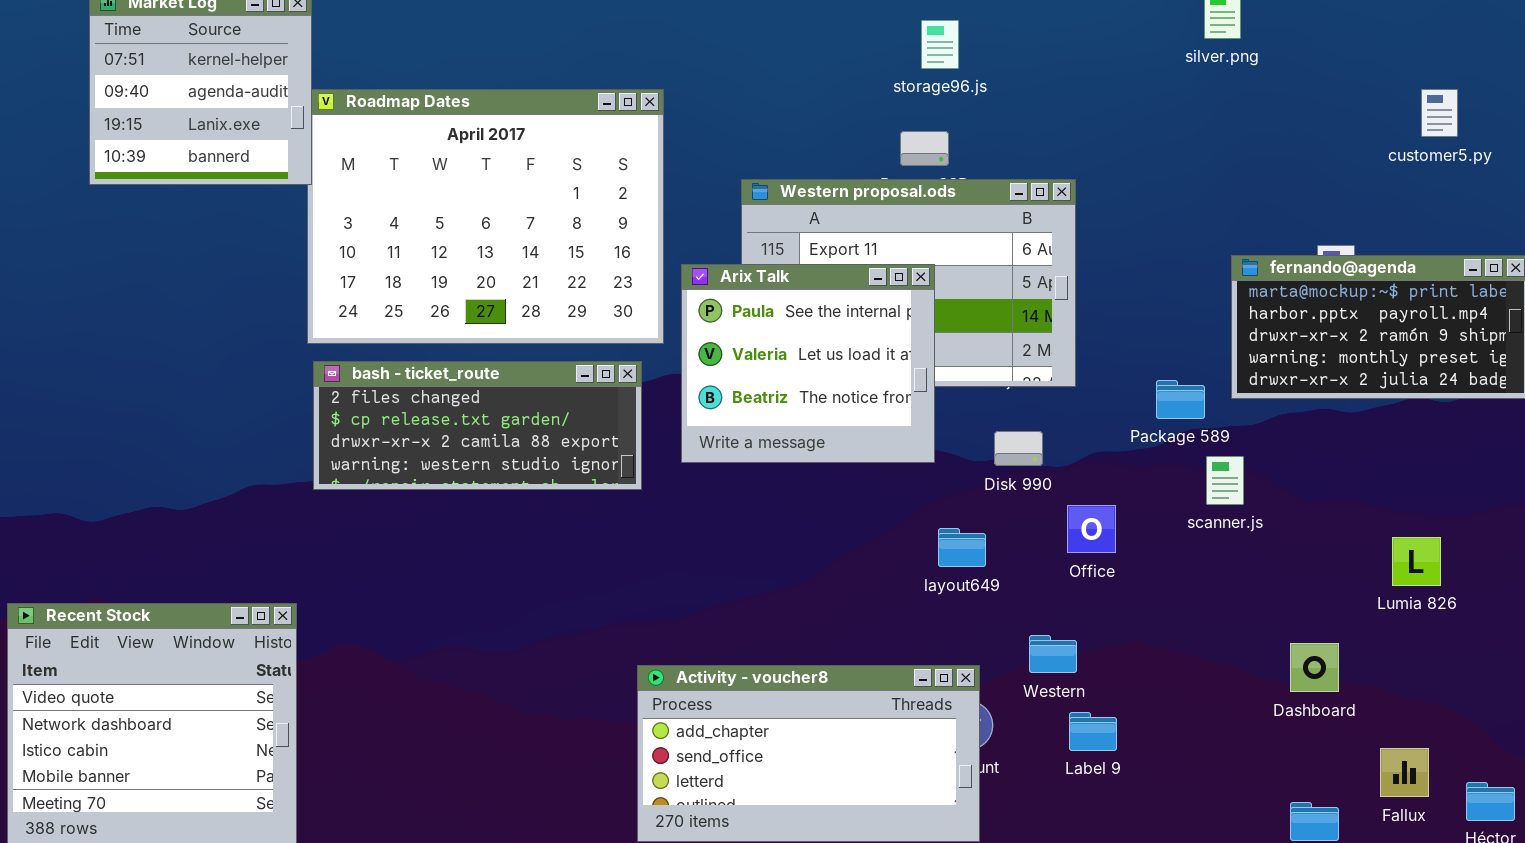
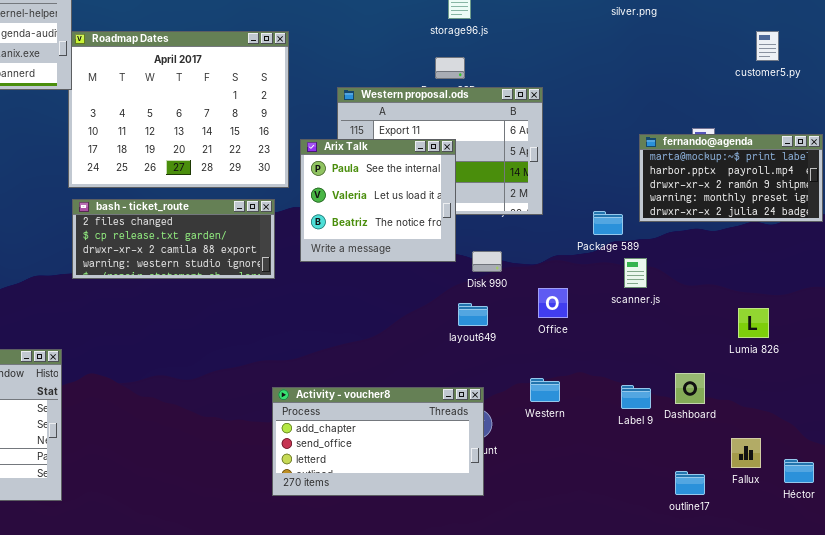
Disk 990: [994,431,1043,466] -> [472,251,502,272], moved
Western: [1029,635,1077,673] -> [530,378,560,402], moved
Label 9: [1069,712,1117,751] -> [621,385,651,409], moved

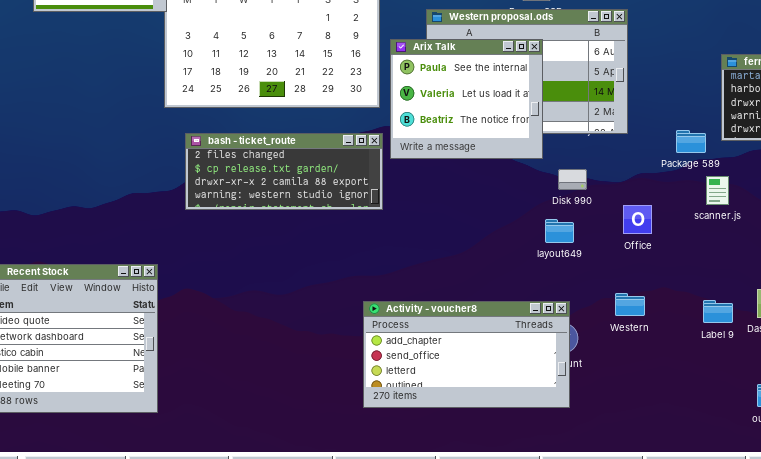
Arix Talk: [300,139,456,262] -> [390,39,543,159], moved
bash - ticket_route: [72,199,275,279] -> [185,133,383,210], moved

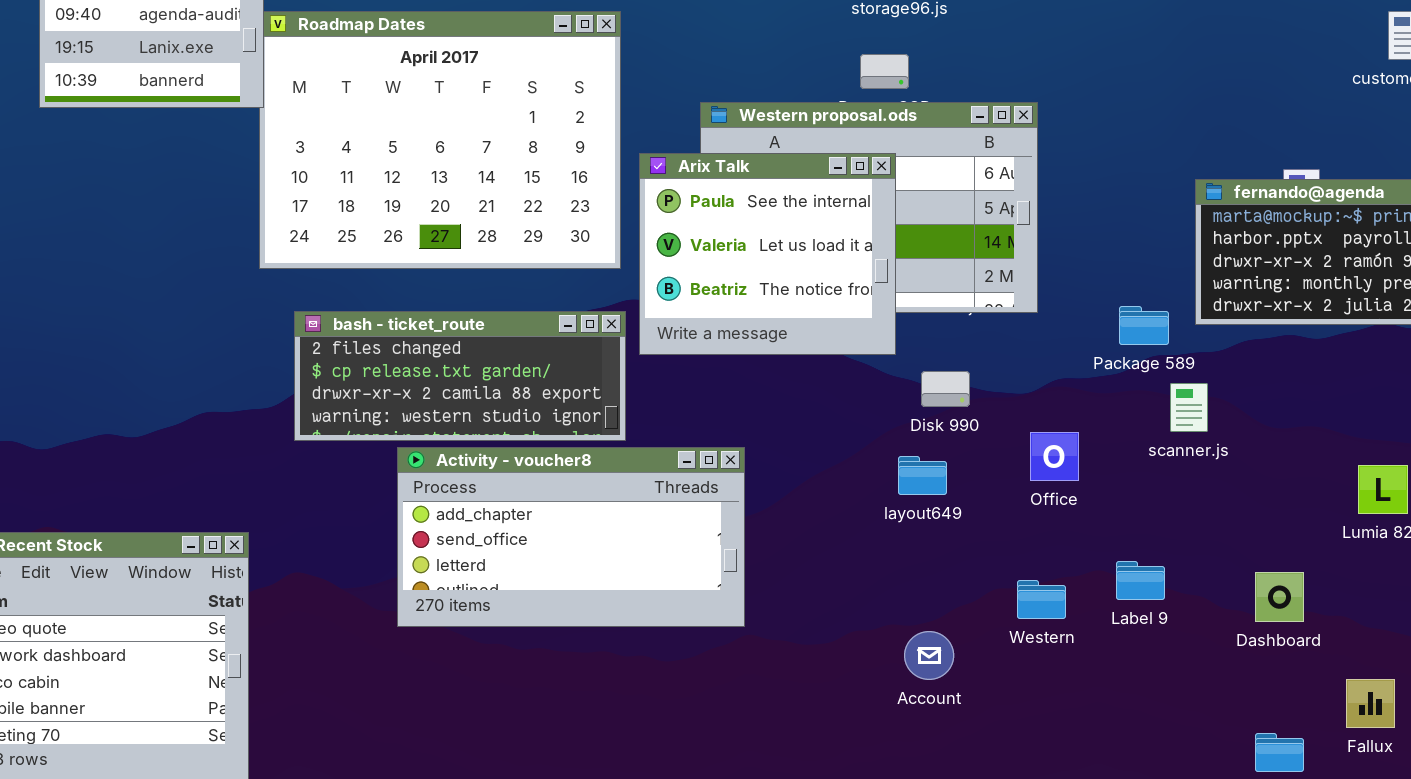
Label 9: [703,300,733,323] -> [1116,561,1165,600], moved
Activity - voucher8: [363,301,570,408] -> [397,447,745,627], moved

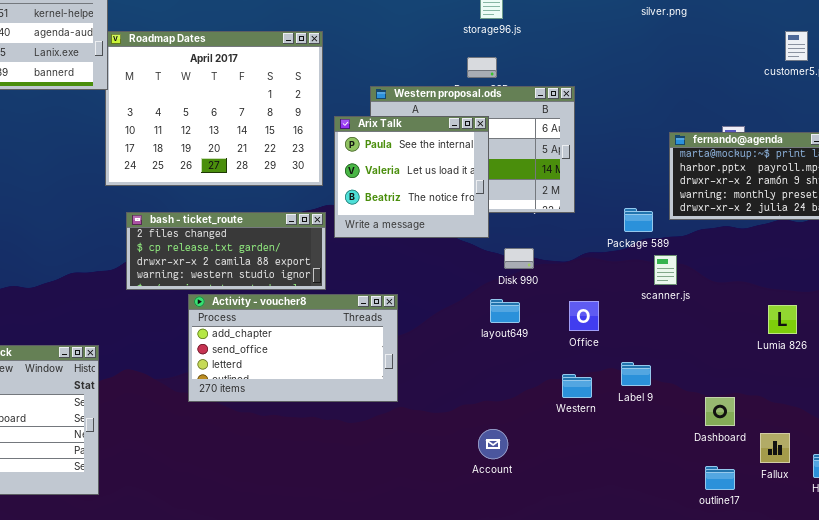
Office: [1030,432,1079,481] -> [569,301,599,331], moved
Dashboard: [1255,572,1304,622] -> [705,397,735,426], moved
Account: [904,631,954,680] -> [478,429,508,459], moved

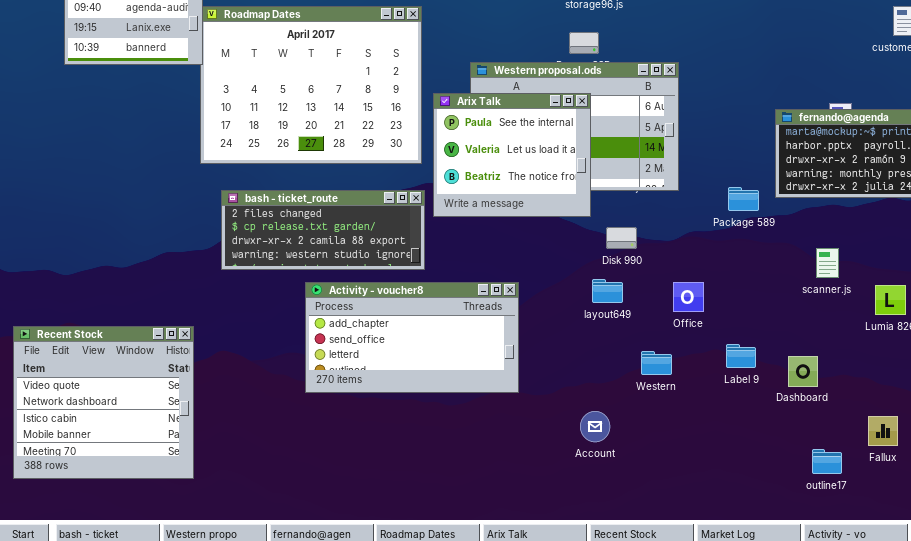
scanner.js: [654,255,677,285] -> [816,248,839,278], moved
Activity - voucher8: [188,294,398,402] -> [305,282,519,393], moved
Western: [562,374,592,398] -> [641,351,672,375], moved
Dashboard: [705,397,735,426] -> [788,356,818,387], moved

